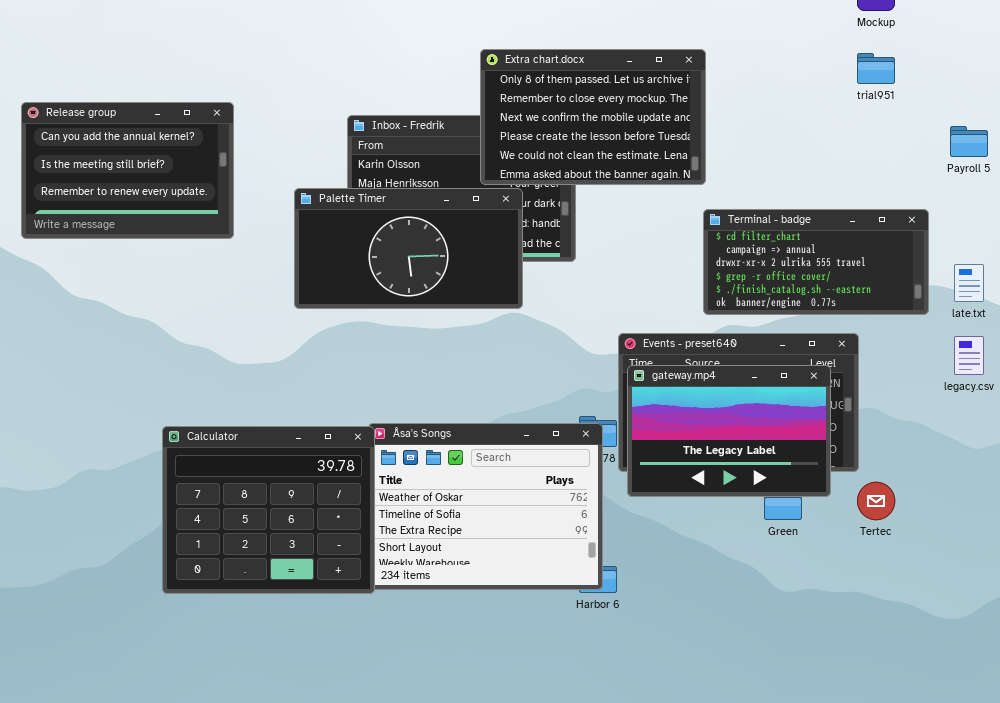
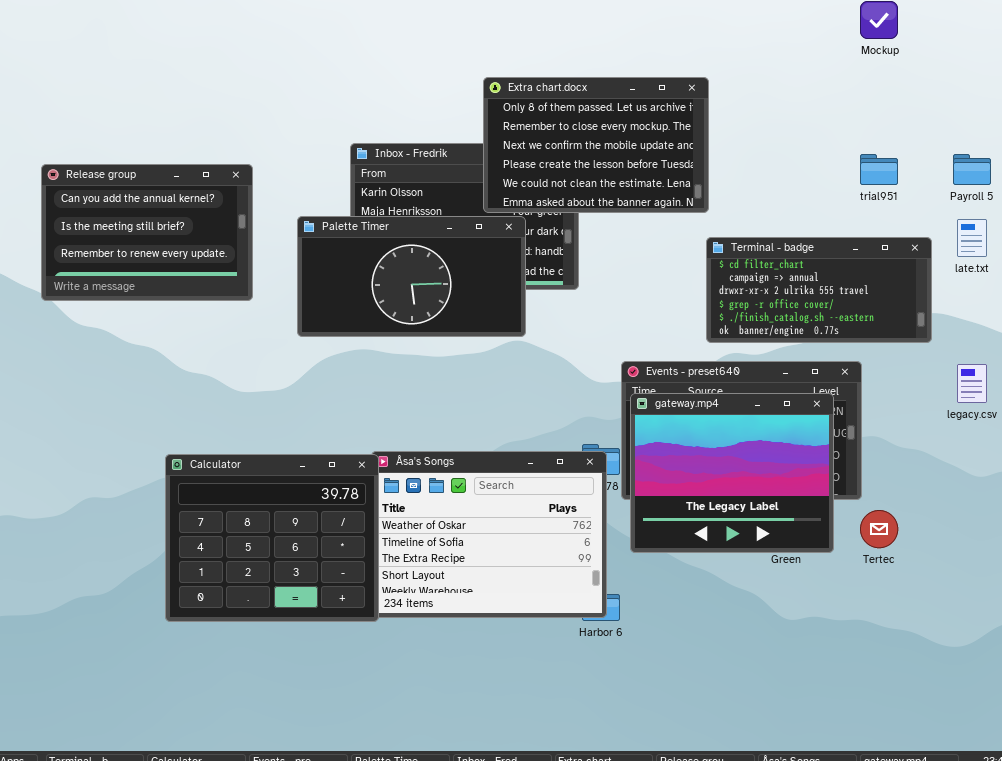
trial951: [857,53,895,84] -> [860,154,898,185], moved
Release group: [21,102,234,239] -> [41,164,253,301], moved
late.txt: [954,264,984,302] -> [957,219,987,257], moved
gateway.mp4: [627,365,831,497] -> [630,393,834,553], resized

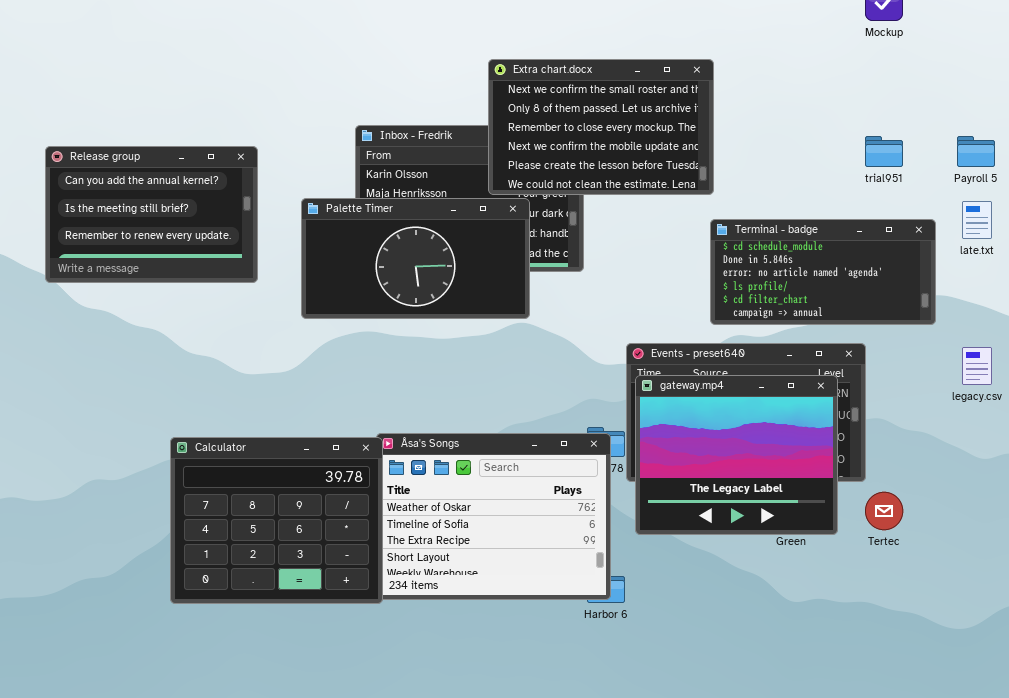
Extra chart.docx: [483,77,709,213] -> [488,59,714,195], scrolled up 1 row
Terminal - badge: [706,237,932,343] -> [710,219,936,325], scrolled up 4 rows

